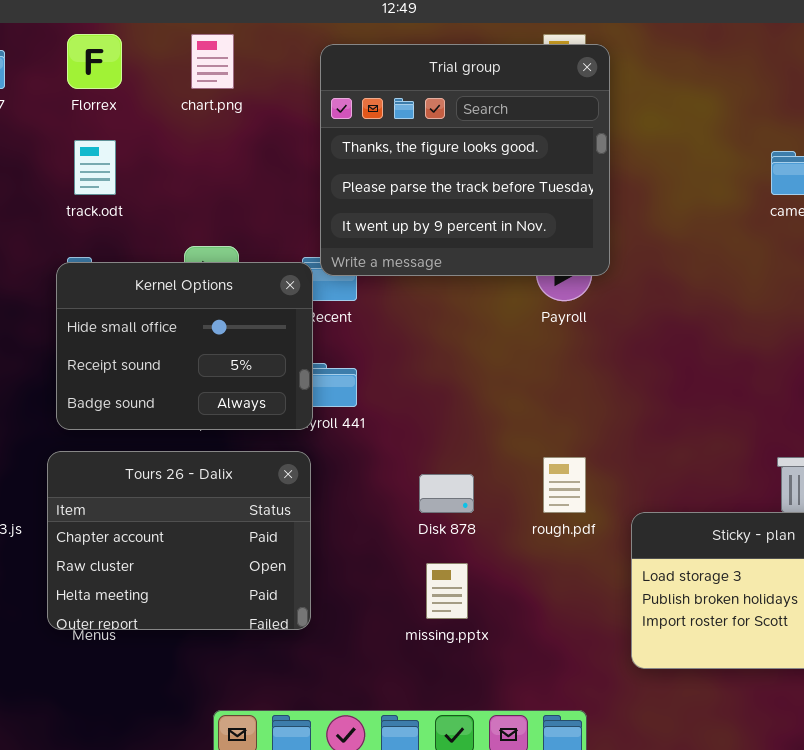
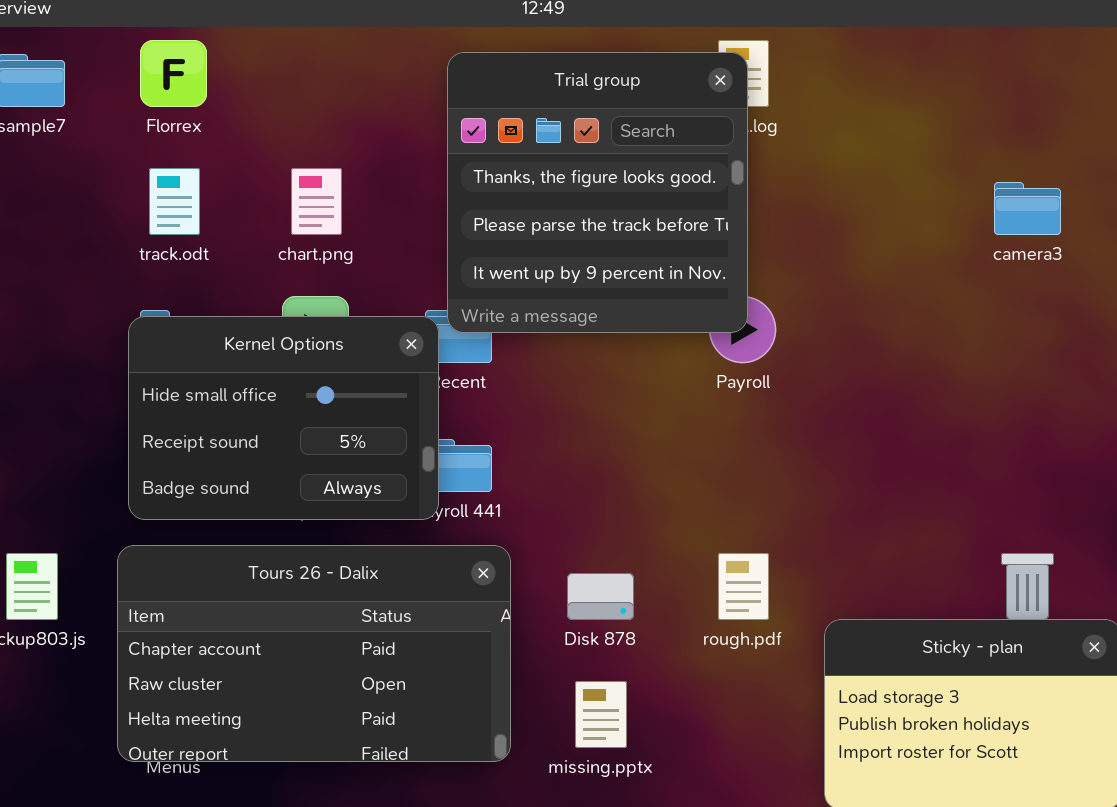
chart.png: [191,34,234,89] -> [291,168,342,235], moved
Trial group: [320,44,610,276] -> [447,52,748,333], resized
Tours 26 - Dalix: [47,451,311,630] -> [117,545,511,762], resized

